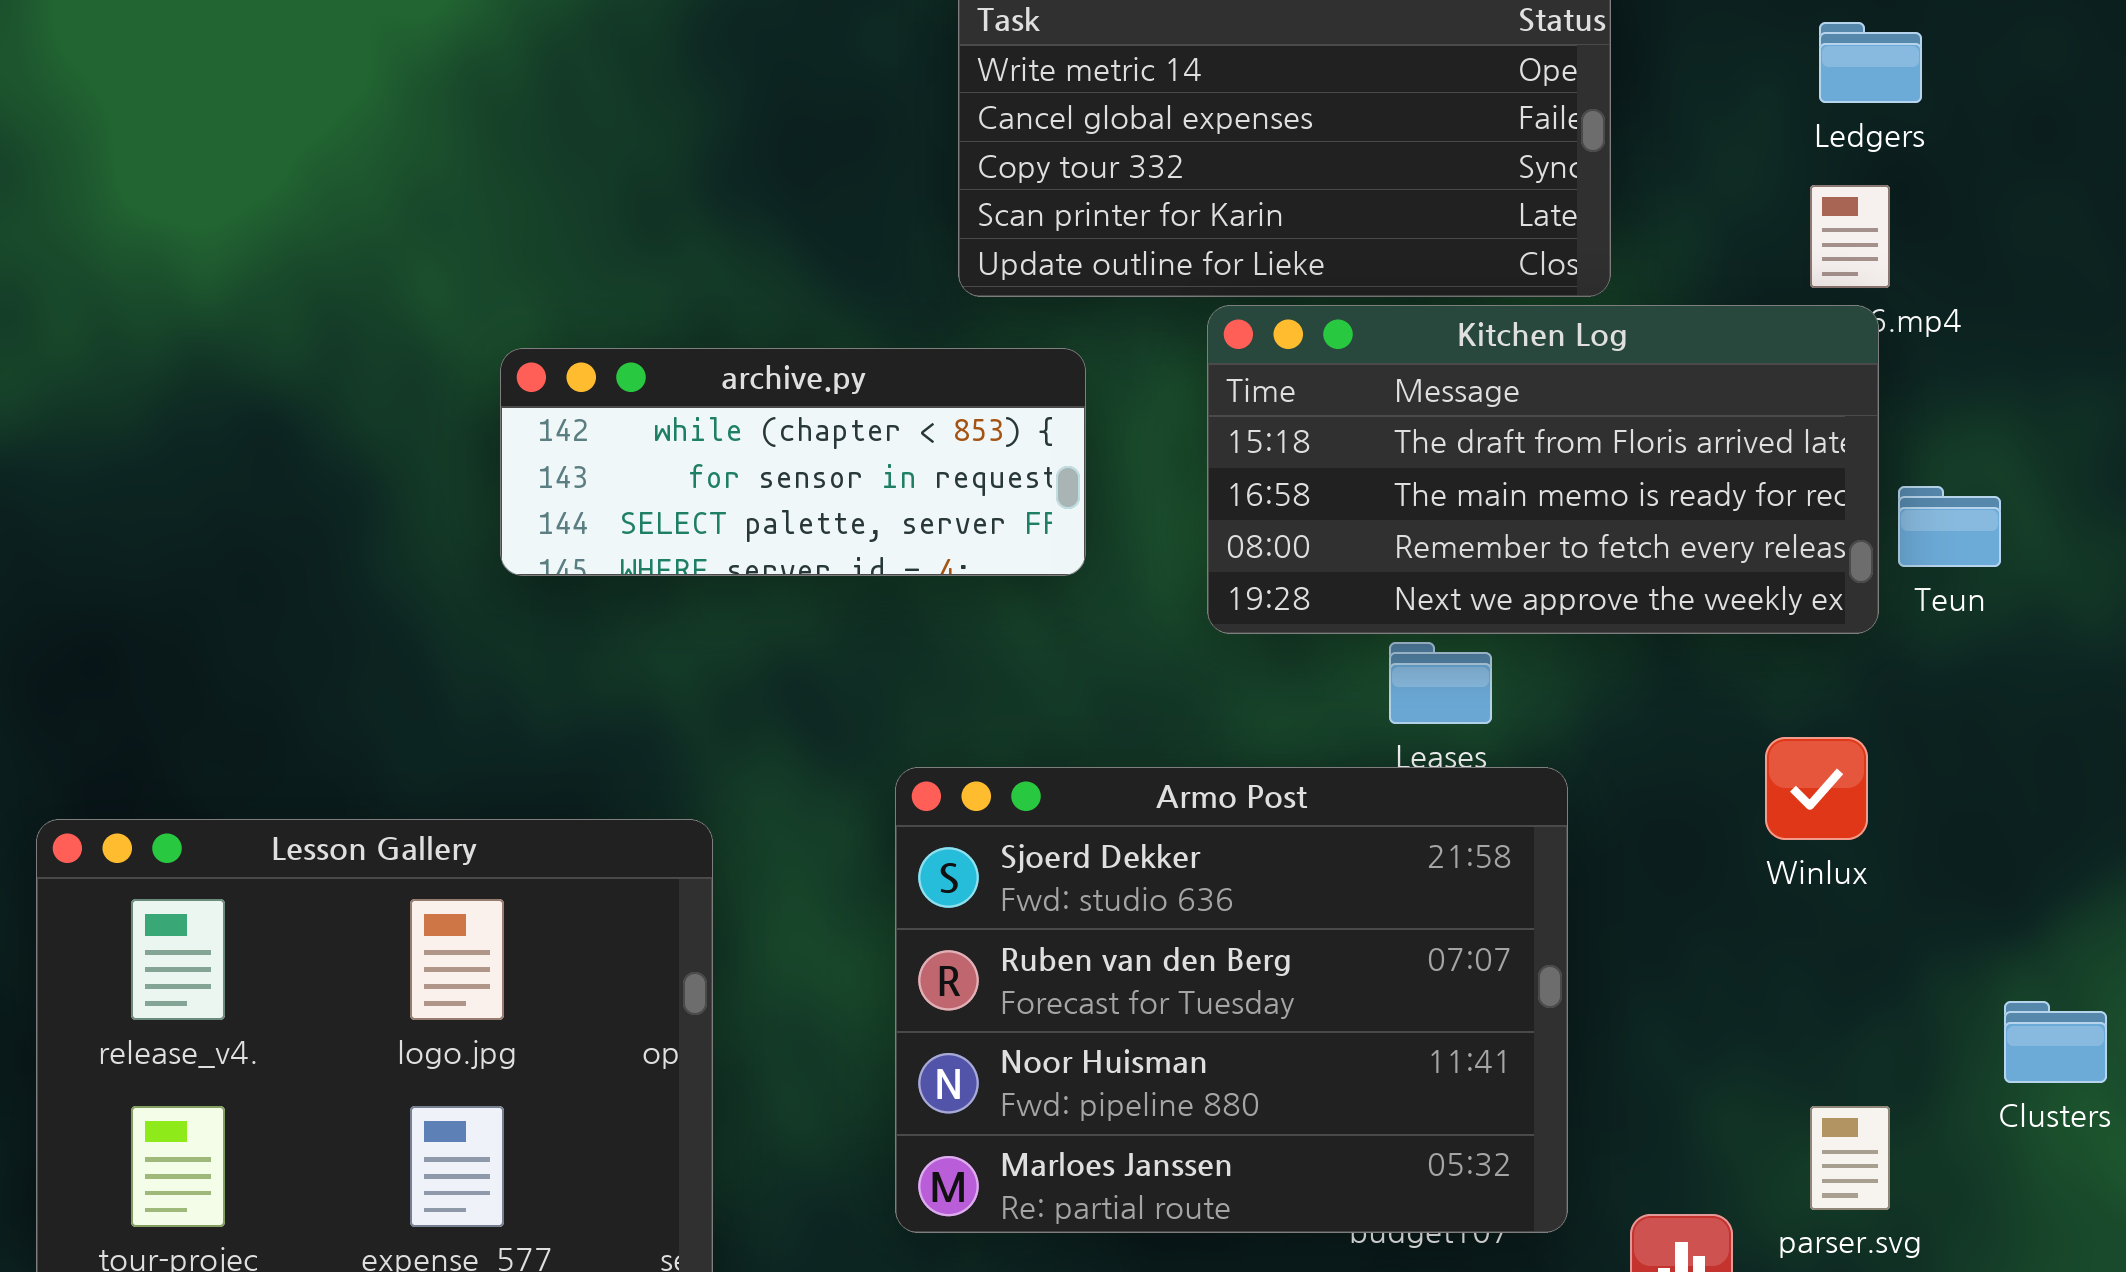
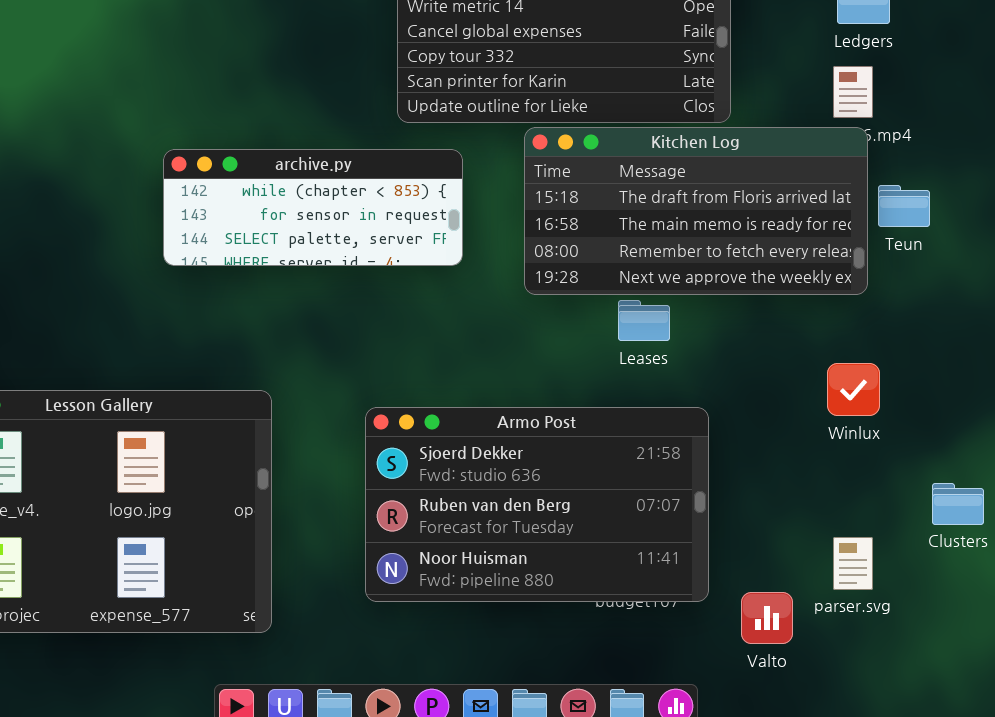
Teun: [1898,486,2001,567] -> [878,185,930,227], moved
Winlux: [1765,737,1868,840] -> [827,363,880,416], moved
Armo Post: [895,767,1568,1233] -> [365,407,709,602], resized

